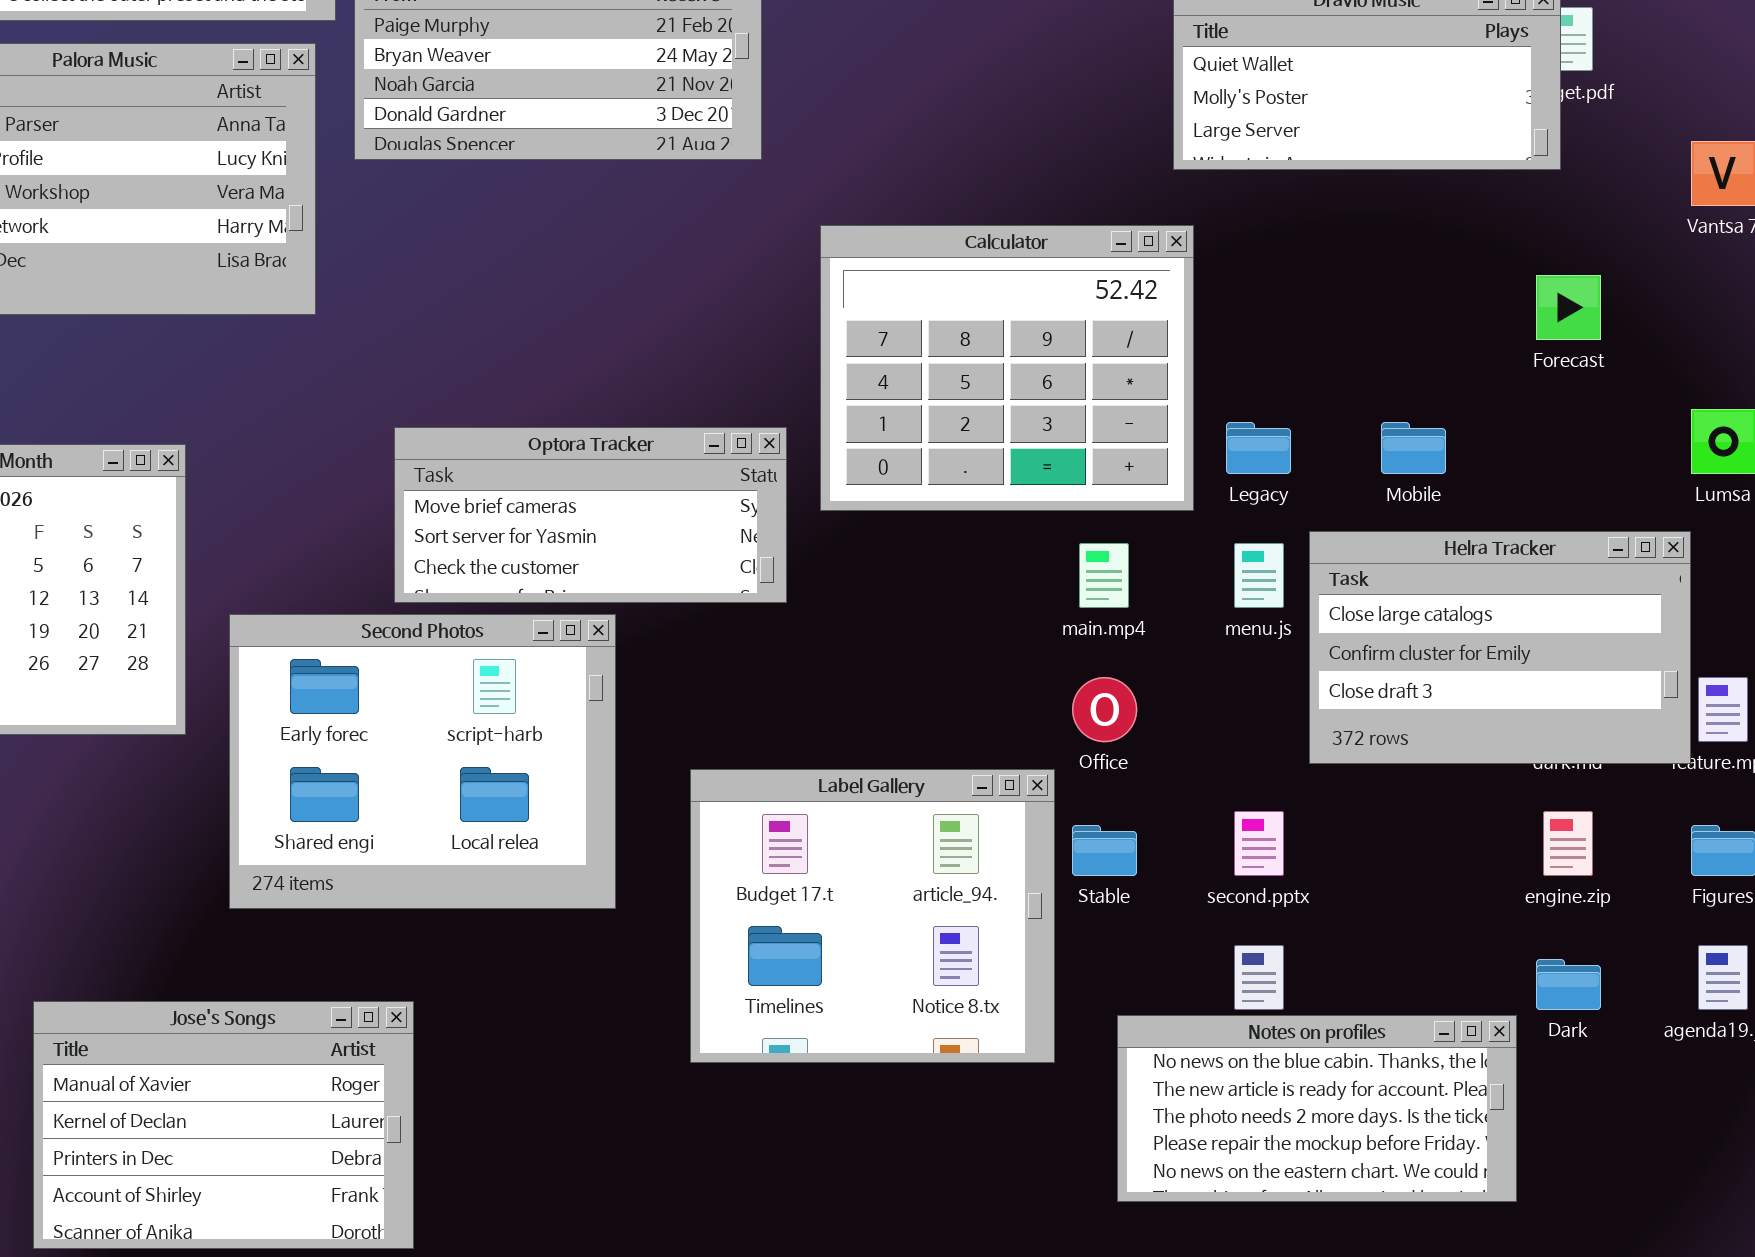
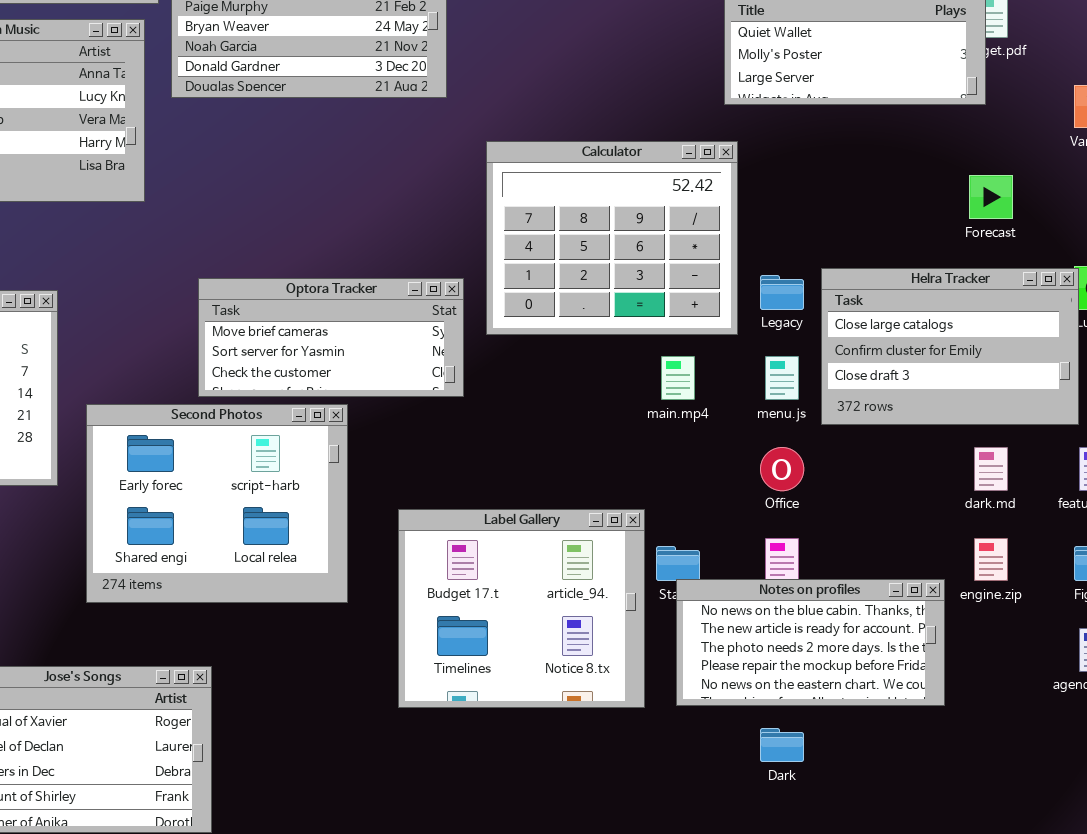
Helra Tracker: [1309,531,1691,764] -> [821,268,1079,425], moved
Office: [1072,677,1137,742] -> [760,447,804,491], moved
Dark: [1536,959,1601,1010] -> [760,728,804,762], moved
Notes on profiles: [1117,1015,1517,1202] -> [676,579,945,706], moved

